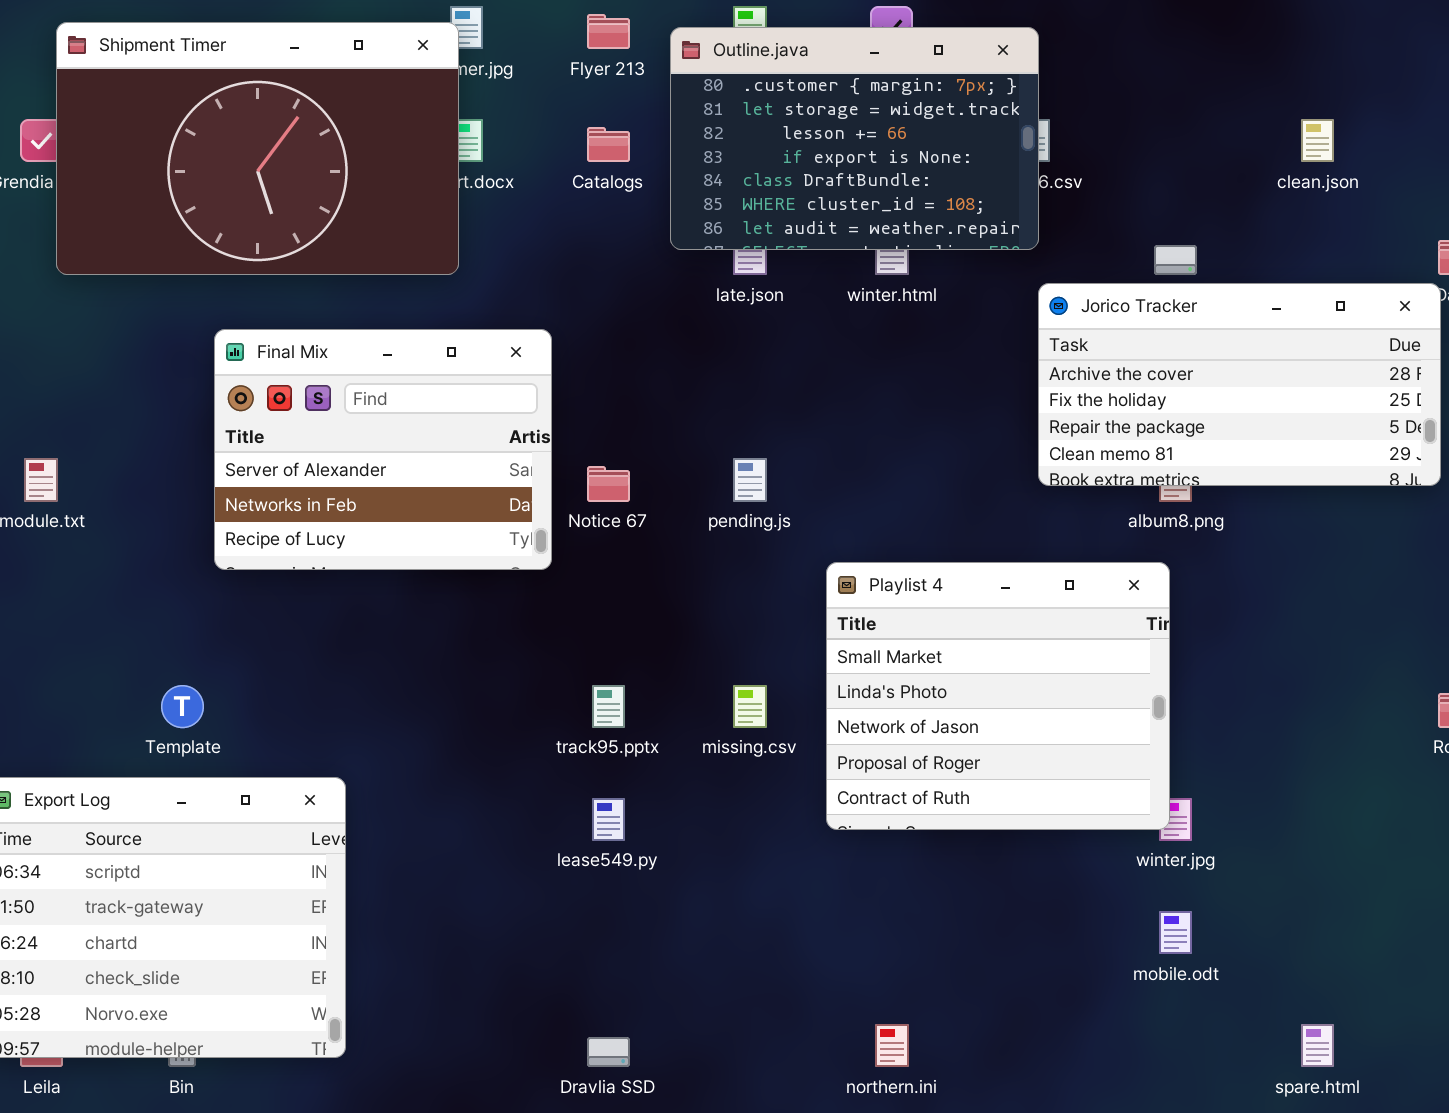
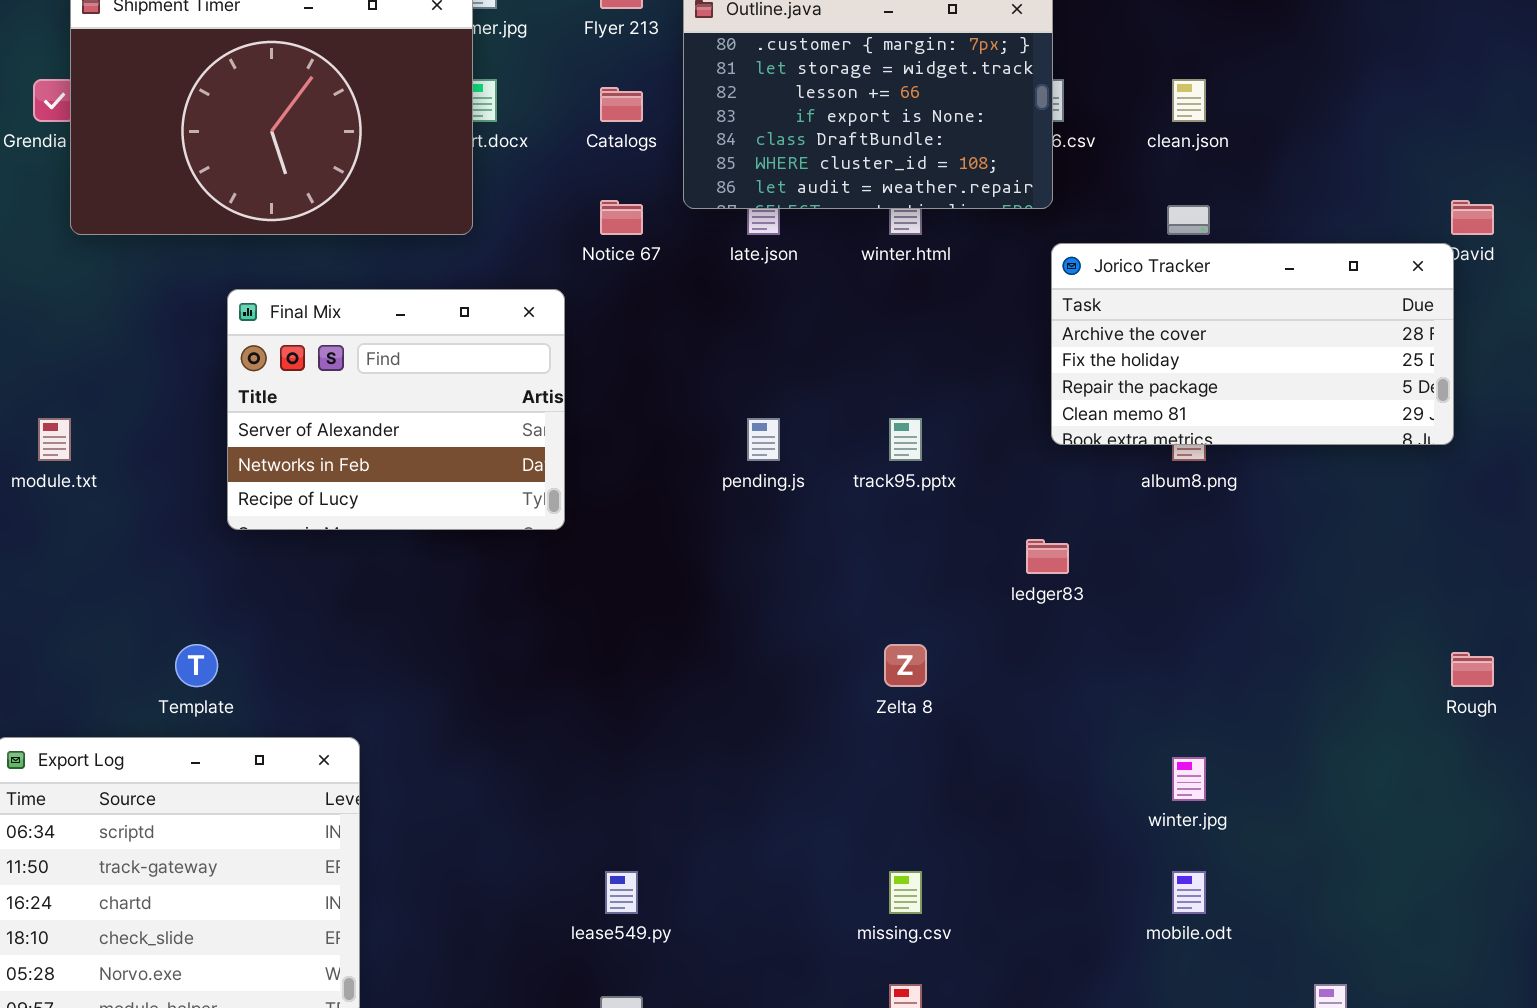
clean.json: [1301,119,1334,162] -> [1172,79,1206,122], moved
Notice 67: [587,466,630,502] -> [600,200,643,235], moved
Playlist 4: [826,562,1170,830] -> none, closed
track95.pptx: [592,685,625,728] -> [889,418,922,461], moved
missing.csv: [733,685,767,728] -> [889,871,922,914], moved
lease549.py: [592,798,625,841] -> [605,871,638,914], moved

